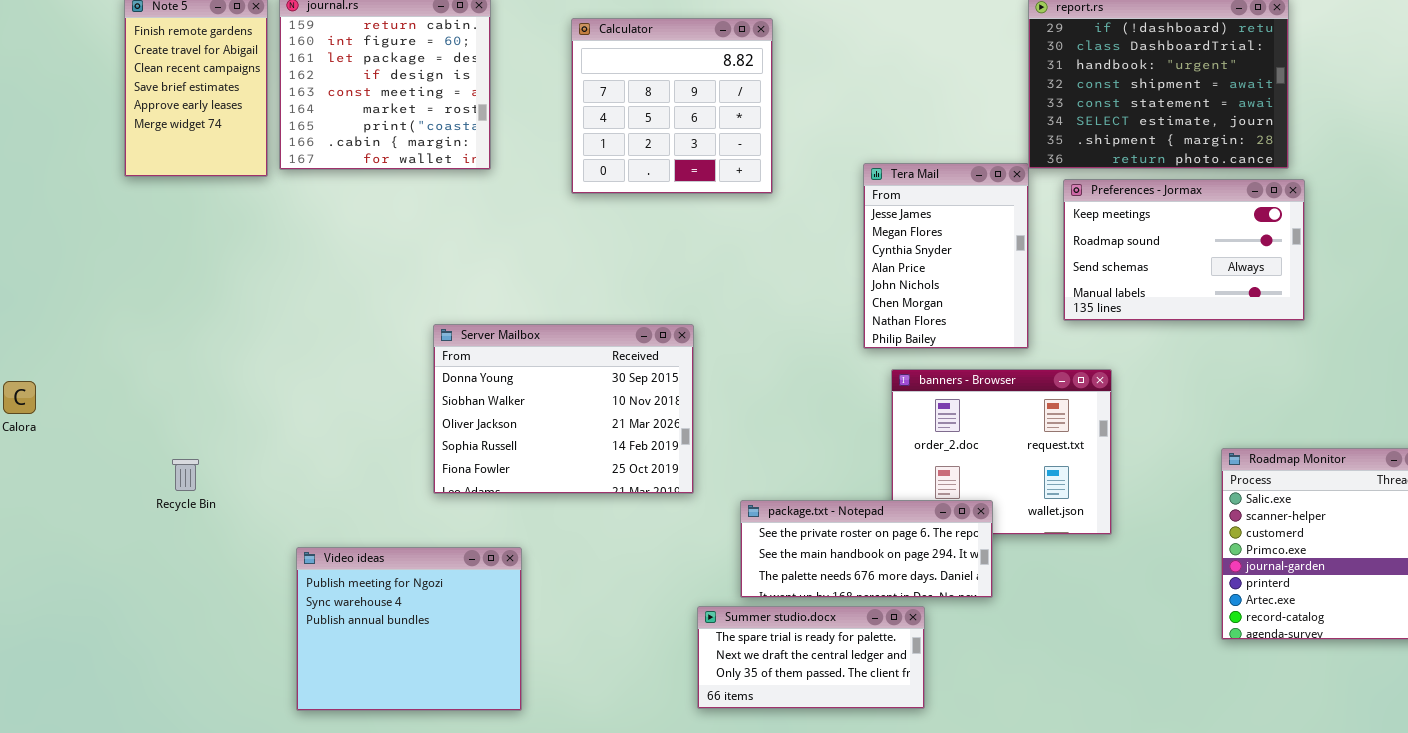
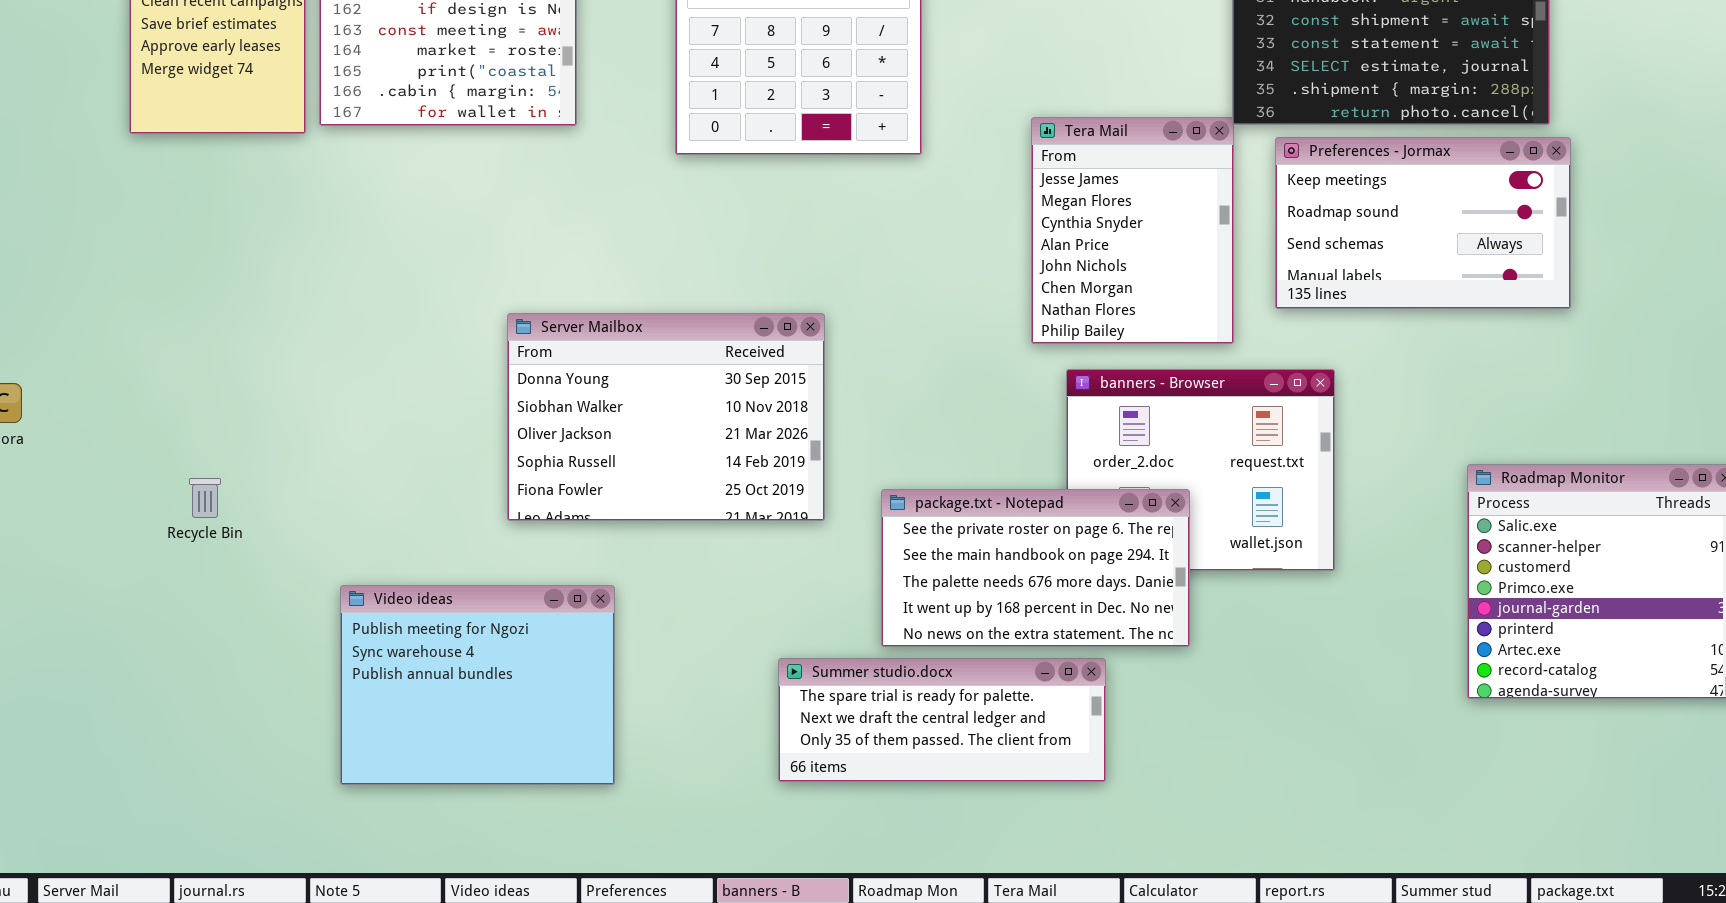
package.txt - Notepad: [740,500,993,598] -> [881,489,1190,647], resized
Summer studio.docx: [697,606,925,709] -> [778,658,1106,782], resized

